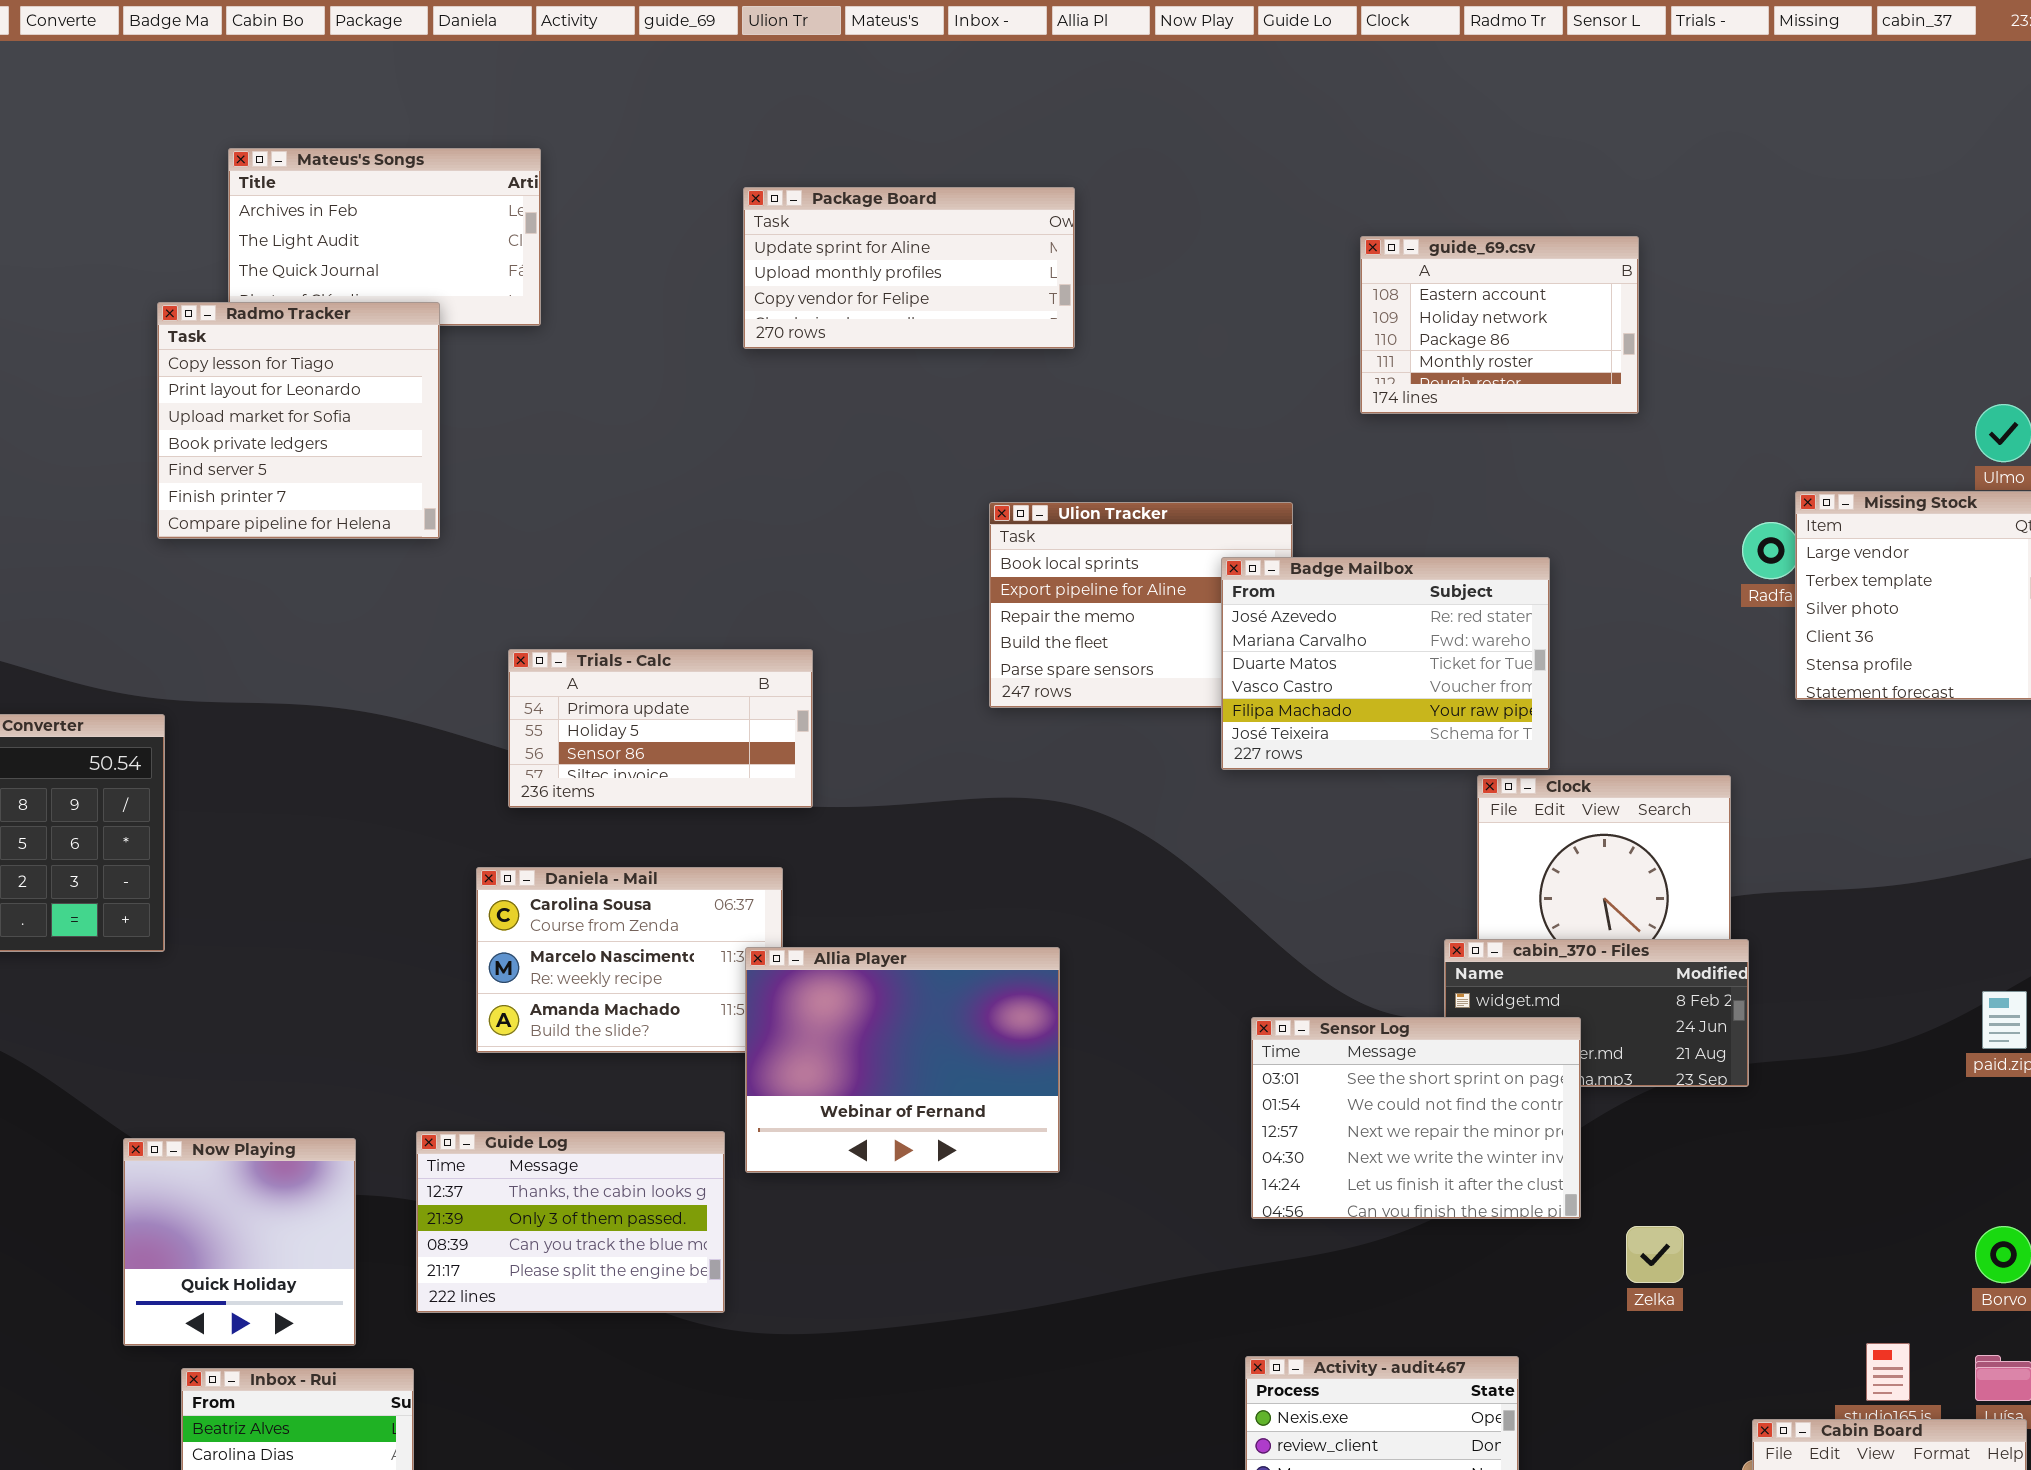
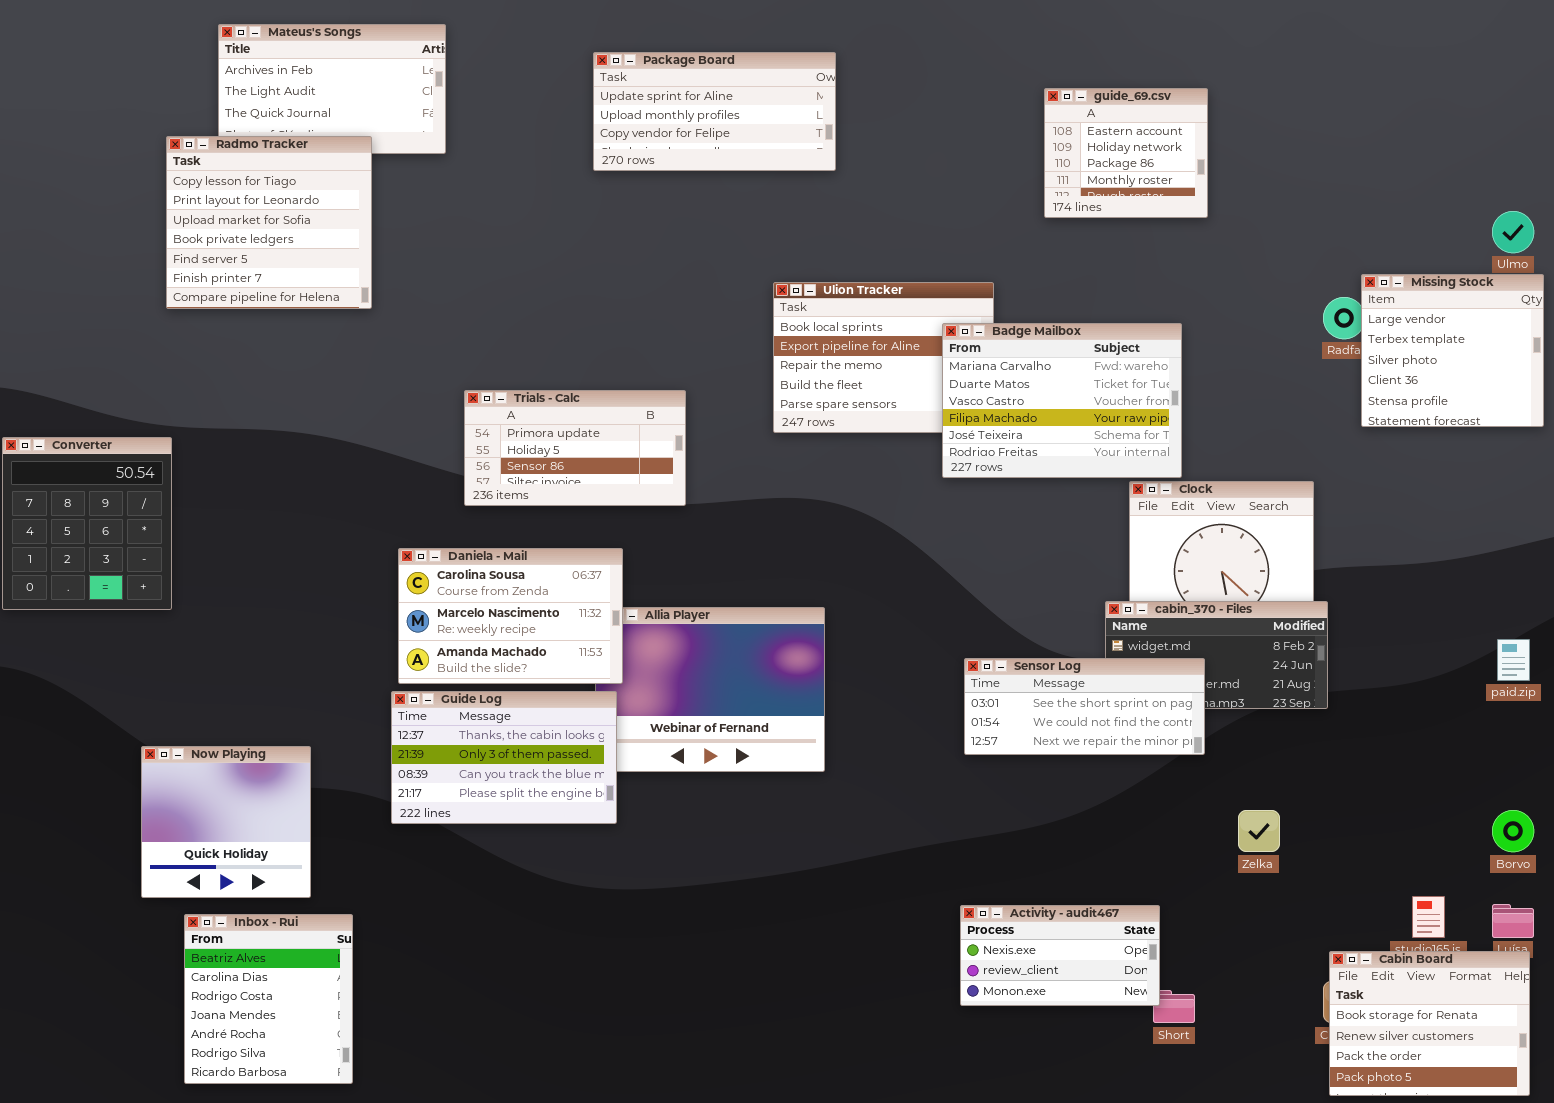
guide_69.csv: [1360,236,1639,414] -> [1044,88,1208,218], resized
Badge Mailbox: [1221,557,1550,770] -> [942,323,1182,478], scrolled down 1 row
Trials - Calc: [508,649,813,808] -> [464,390,686,506], moved
Daniela - Mail: [476,867,783,1053] -> [398,548,623,684], raised
Sensor Log: [1251,1017,1581,1219] -> [964,658,1205,755], resized
Guide Log: [416,1131,725,1313] -> [391,691,617,824], moved

